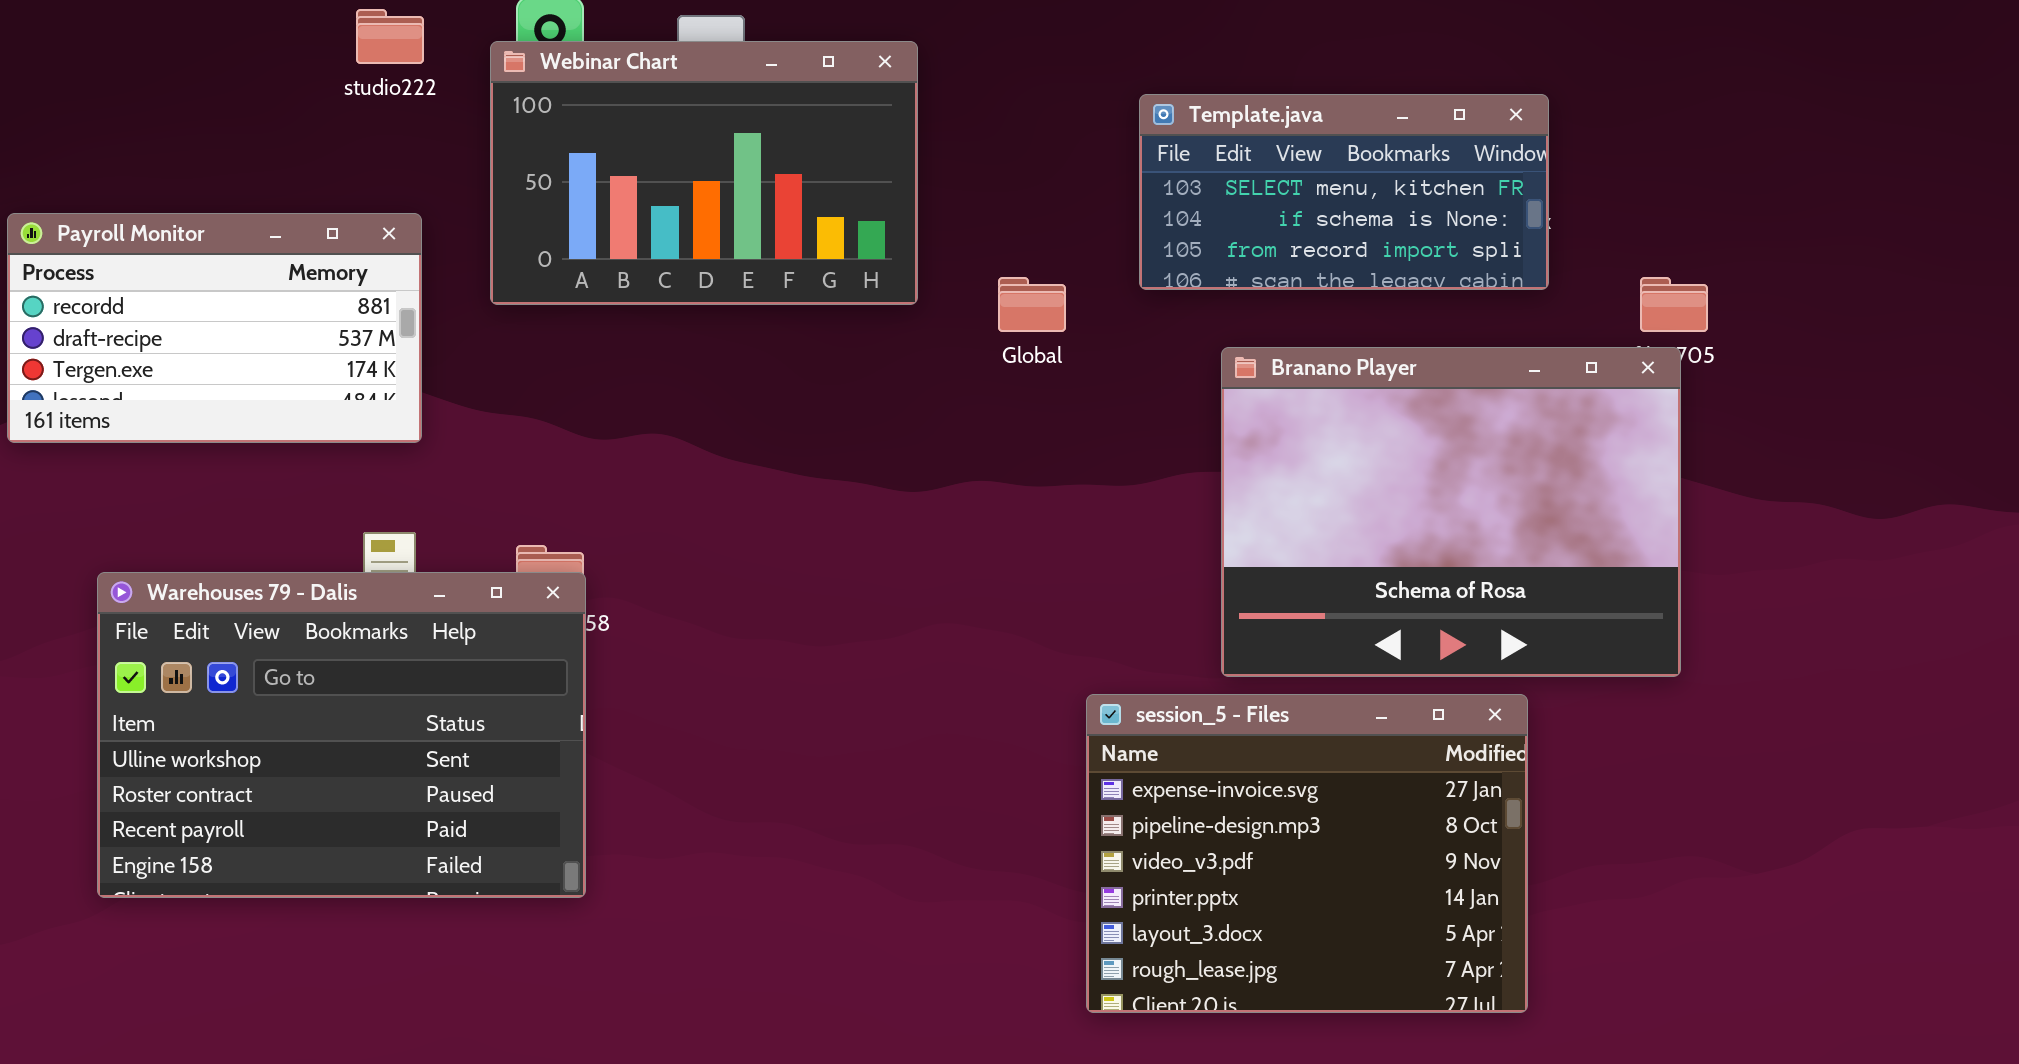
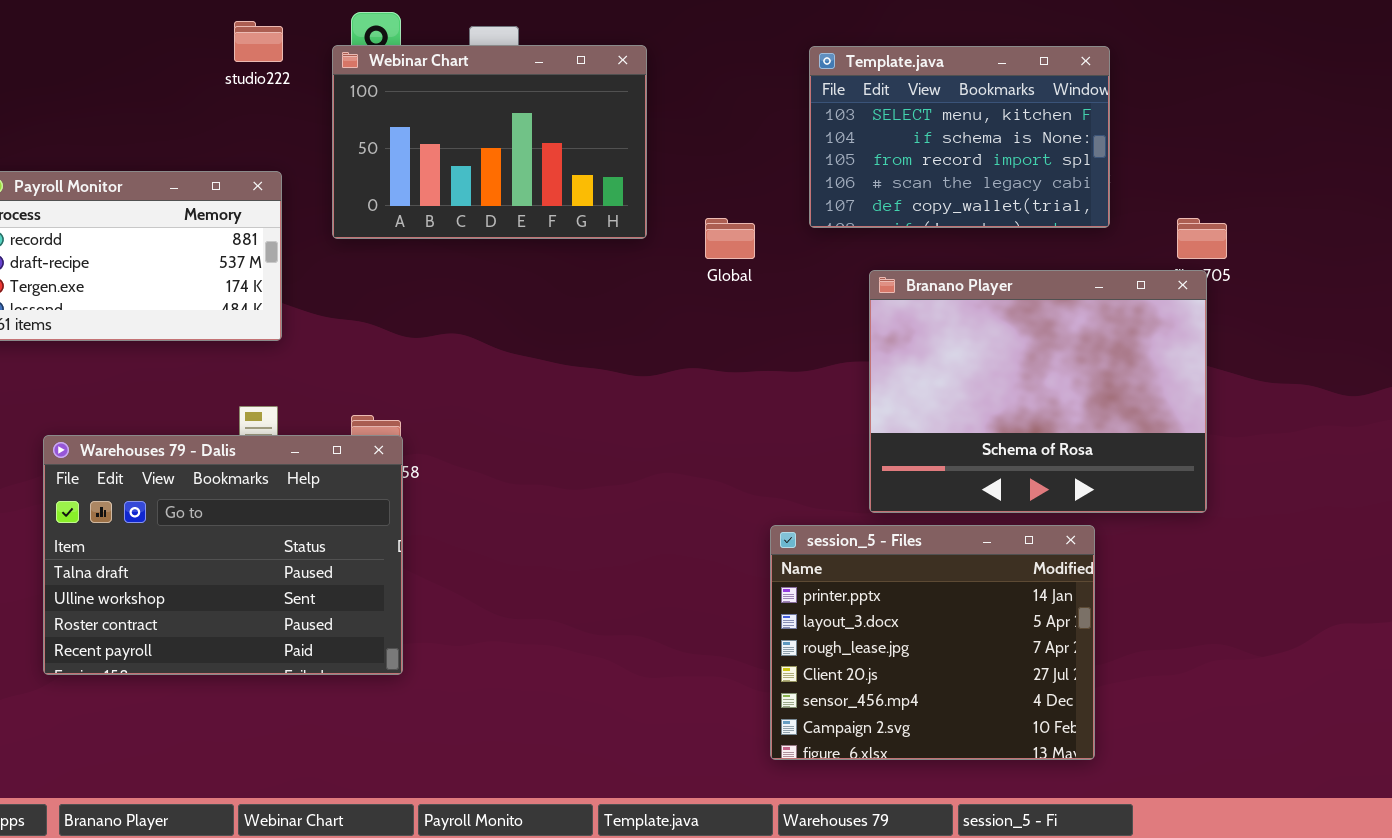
Template.java: [1139,94,1549,290] -> [809,46,1110,228], resized
Warehouses 79 - Dalis: [97,572,586,898] -> [43,435,403,675], scrolled up 1 row
session_5 - Files: [1086,694,1528,1013] -> [770,525,1095,760], scrolled down 3 rows

